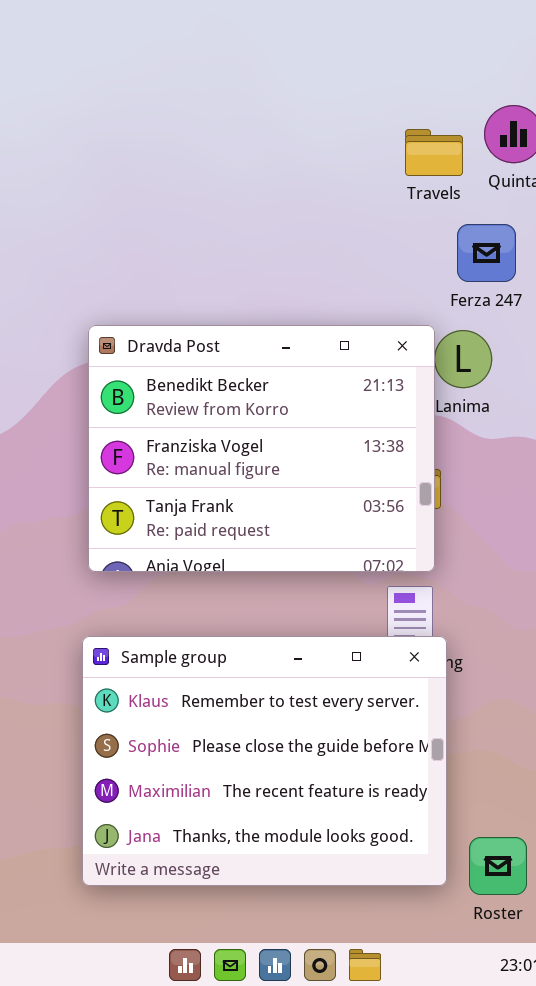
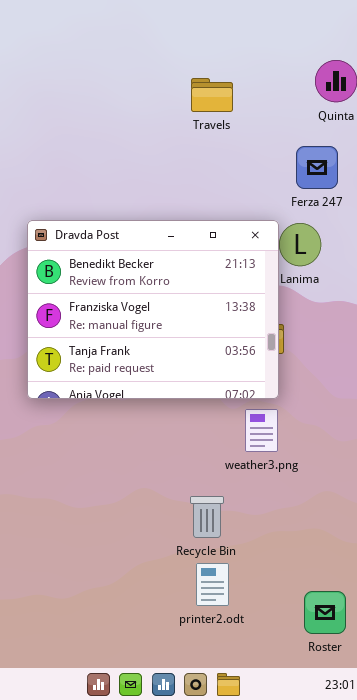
Travels: [405,129,463,176] -> [191,78,233,112], moved
Sample group: [82,636,447,886] -> none, closed

